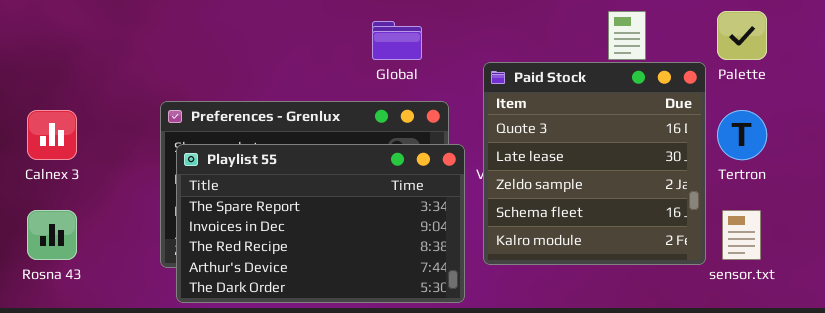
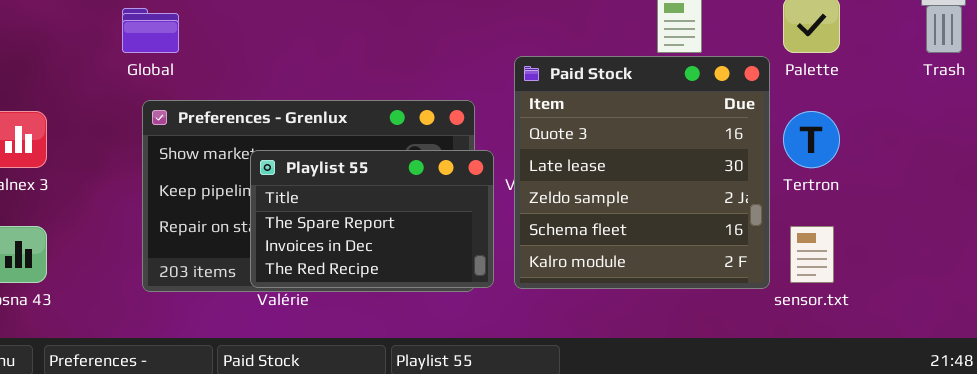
Global: [372,21,422,60] -> [122,8,179,53], moved
Playlist 55: [176,144,465,303] -> [250,150,494,288], resized

